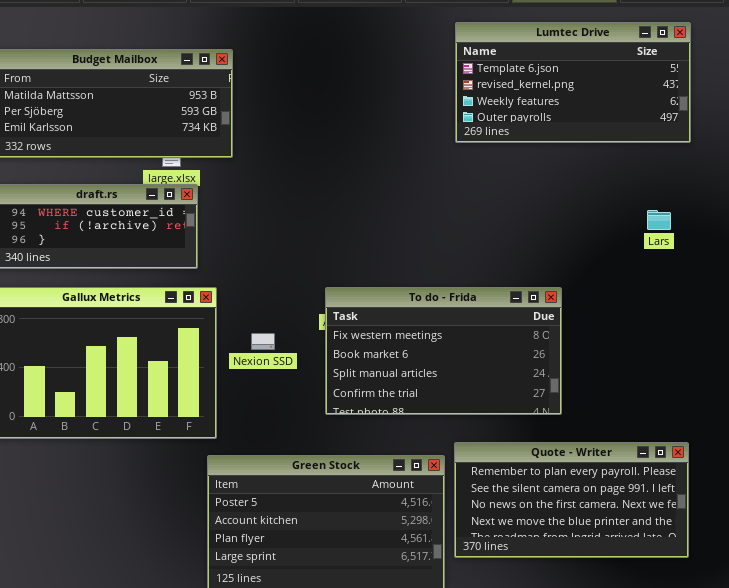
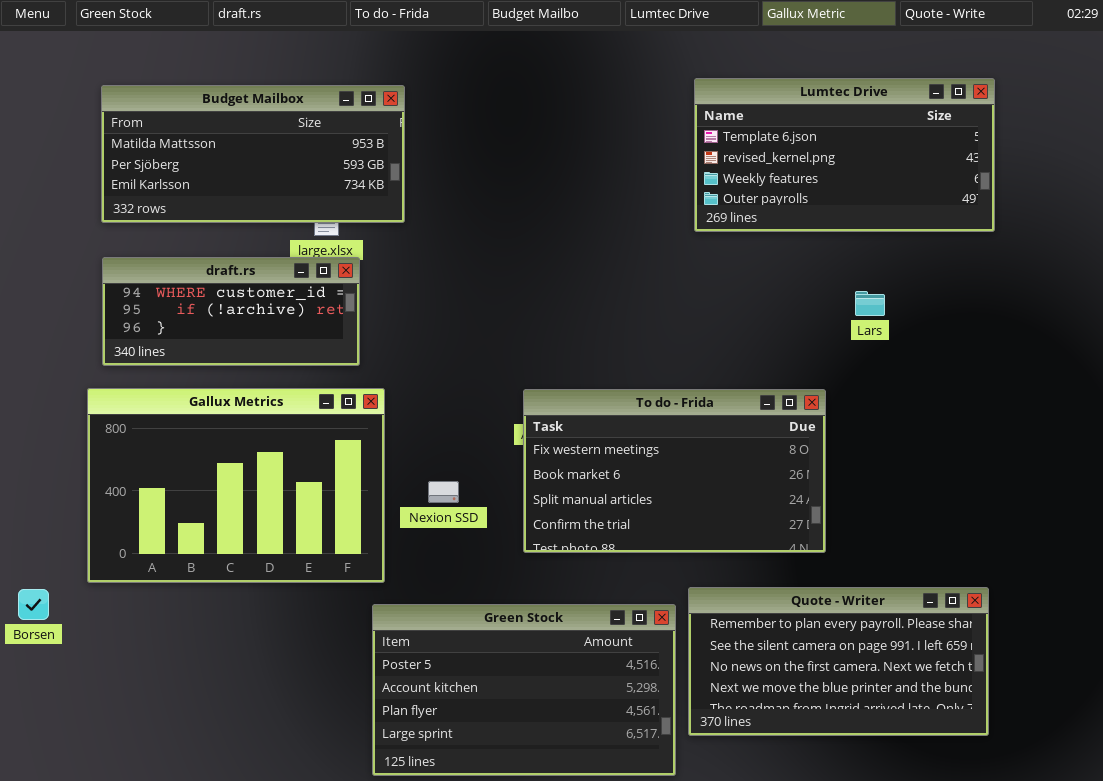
Lumtec Drive: [455,22,691,143] -> [694,78,995,232], moved
Lars: [647,210,671,230] -> [855,291,885,316], moved
Nexion SSD: [251,333,275,350] -> [428,481,459,503], moved

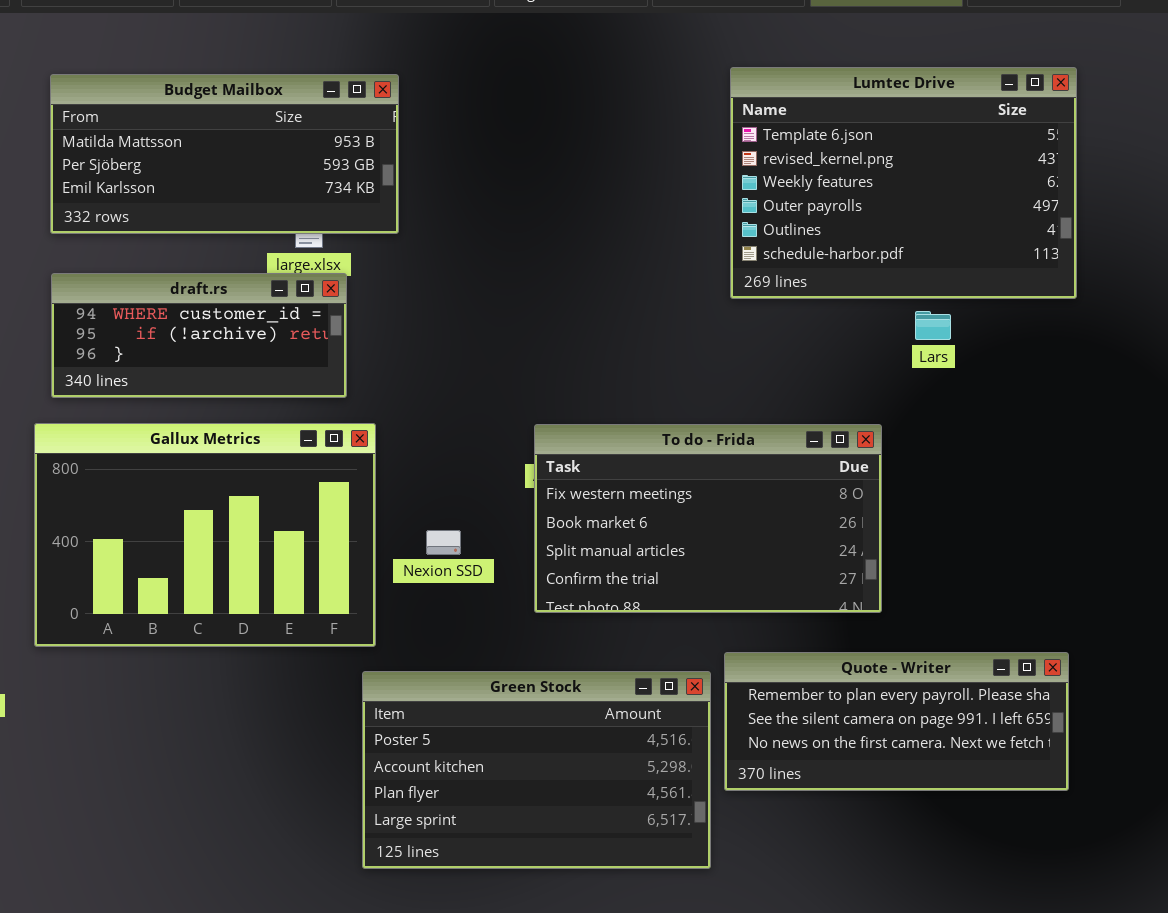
Lumtec Drive: [694,78,995,232] -> [730,67,1077,299], resized
Quote - Writer: [688,587,989,736] -> [724,652,1069,791], resized

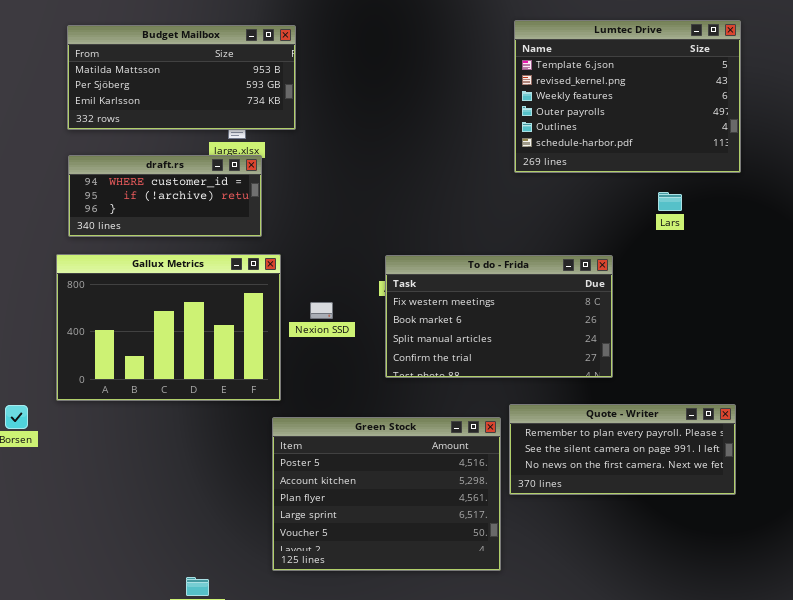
Lars: [915,311,951,340] -> [658,192,682,211], moved
Nexion SSD: [426,530,461,555] -> [310,302,333,319], moved
Green Stock: [362,671,711,869] -> [272,417,501,571], resized

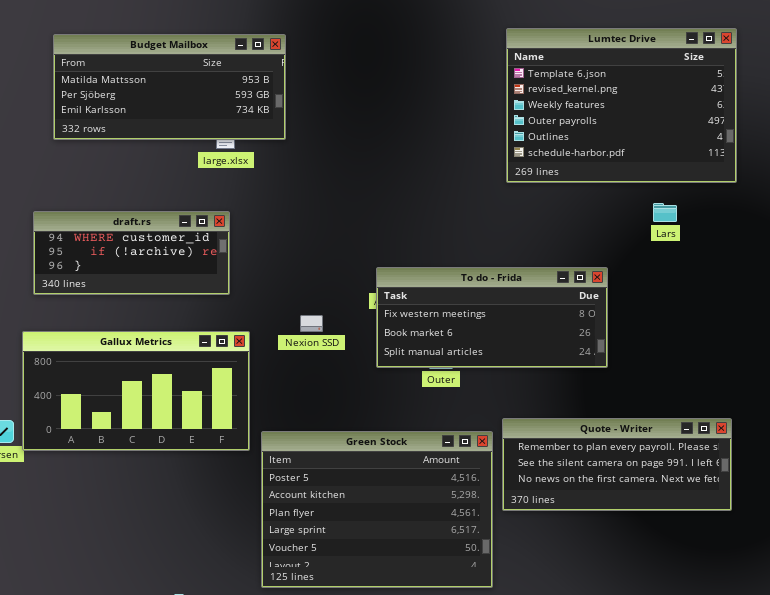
draft.rs: [68,155,262,237] -> [33,211,230,295], moved
Gallux Metrics: [56,254,281,401] -> [22,331,250,451], moved, resized
To do - Frida: [385,255,613,378] -> [376,267,608,368], resized

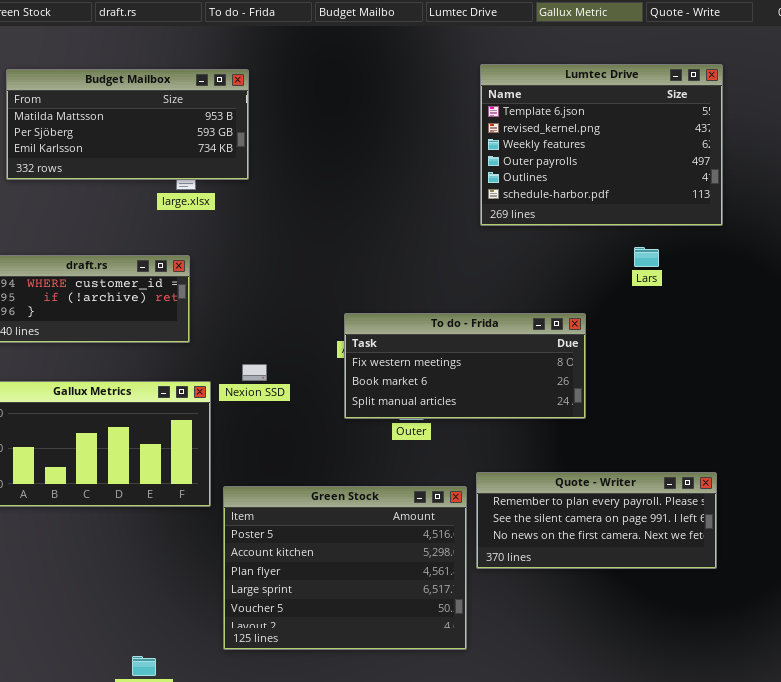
Nexion SSD: [300,315,323,332] -> [242,364,267,381], moved

